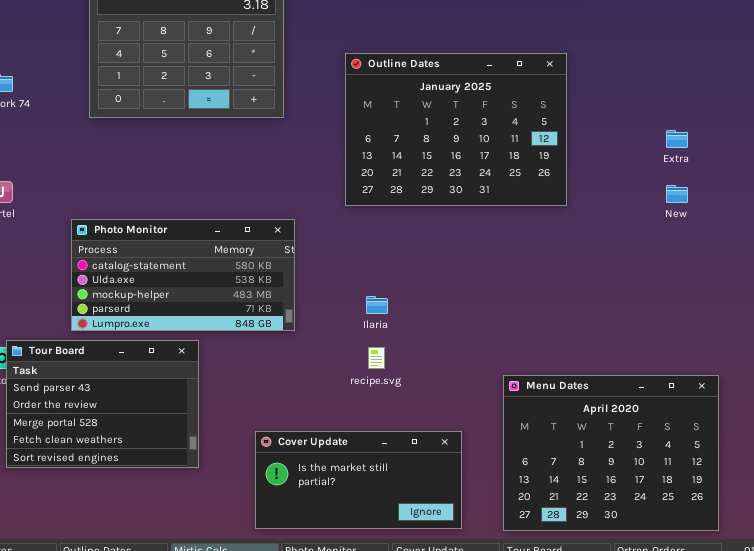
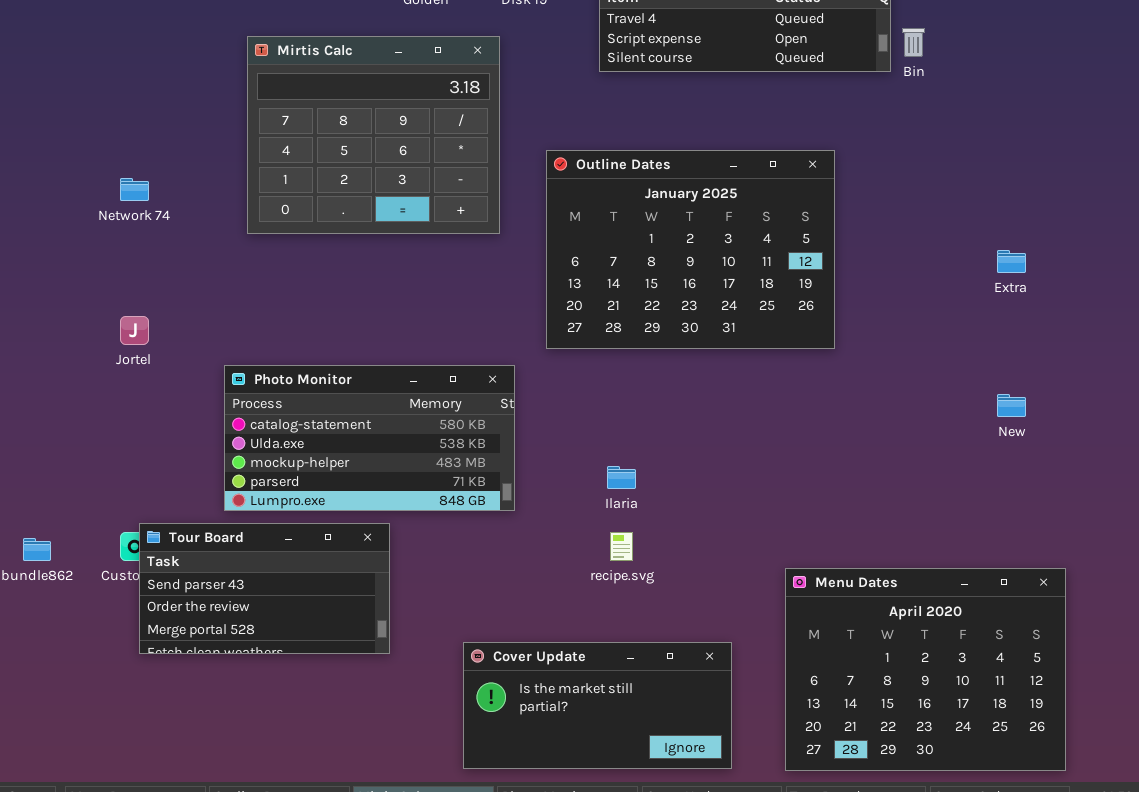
Outline Dates: [345,53,567,206] -> [546,150,835,349], moved
New: [666,185,688,203] -> [997,394,1026,417], moved
Tour Board: [6,340,199,468] -> [139,523,390,654], resized

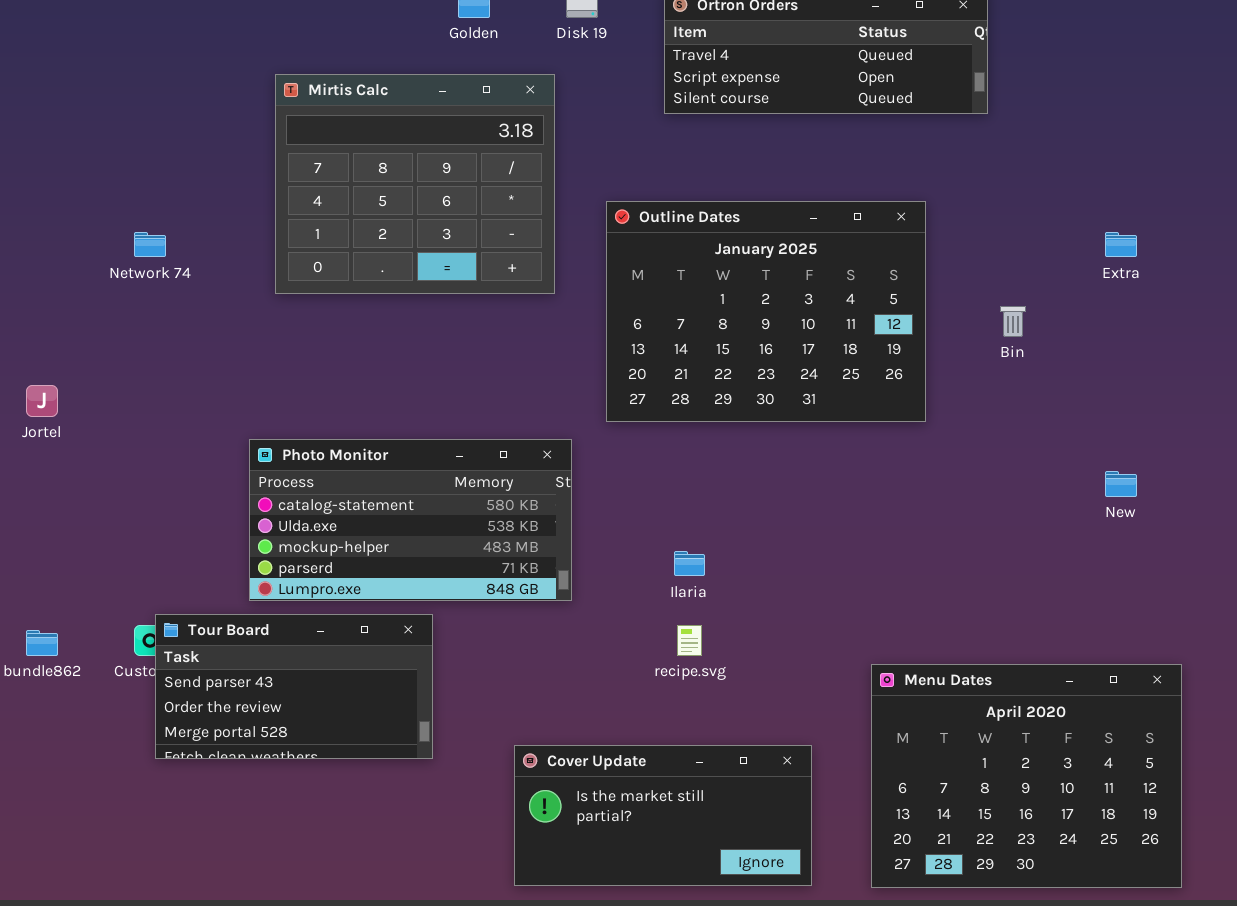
Bin: [902,28,925,57] -> [1000,306,1026,337], moved
Extra: [997,250,1026,273] -> [1105,232,1137,257], moved
Jortel: [120,316,149,345] -> [26,385,58,417], moved

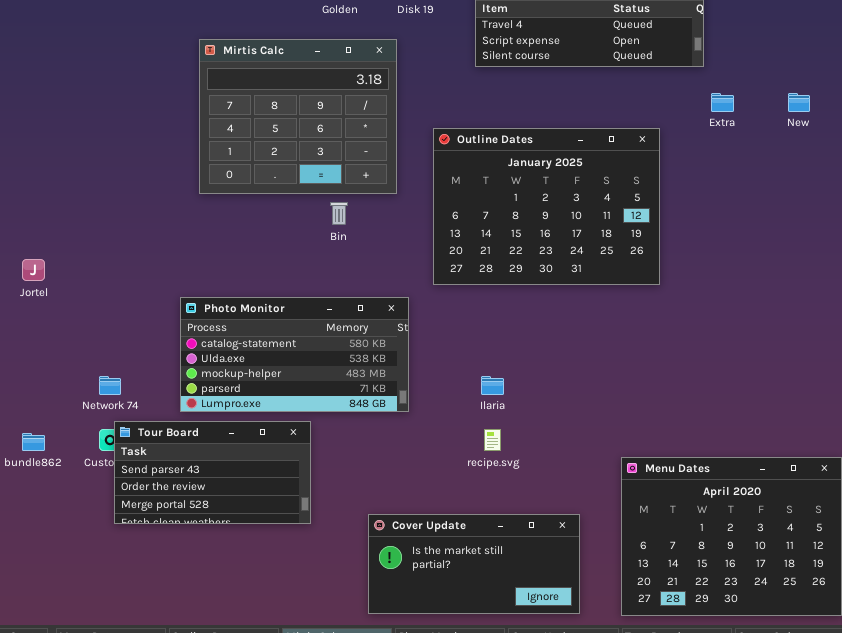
Network 74: [134,232,166,257] -> [99,376,121,395], moved
Extra: [1105,232,1137,257] -> [711,93,734,112], moved
Bin: [1000,306,1026,337] -> [330,202,348,225], moved
New: [1105,471,1137,497] -> [788,93,810,112], moved

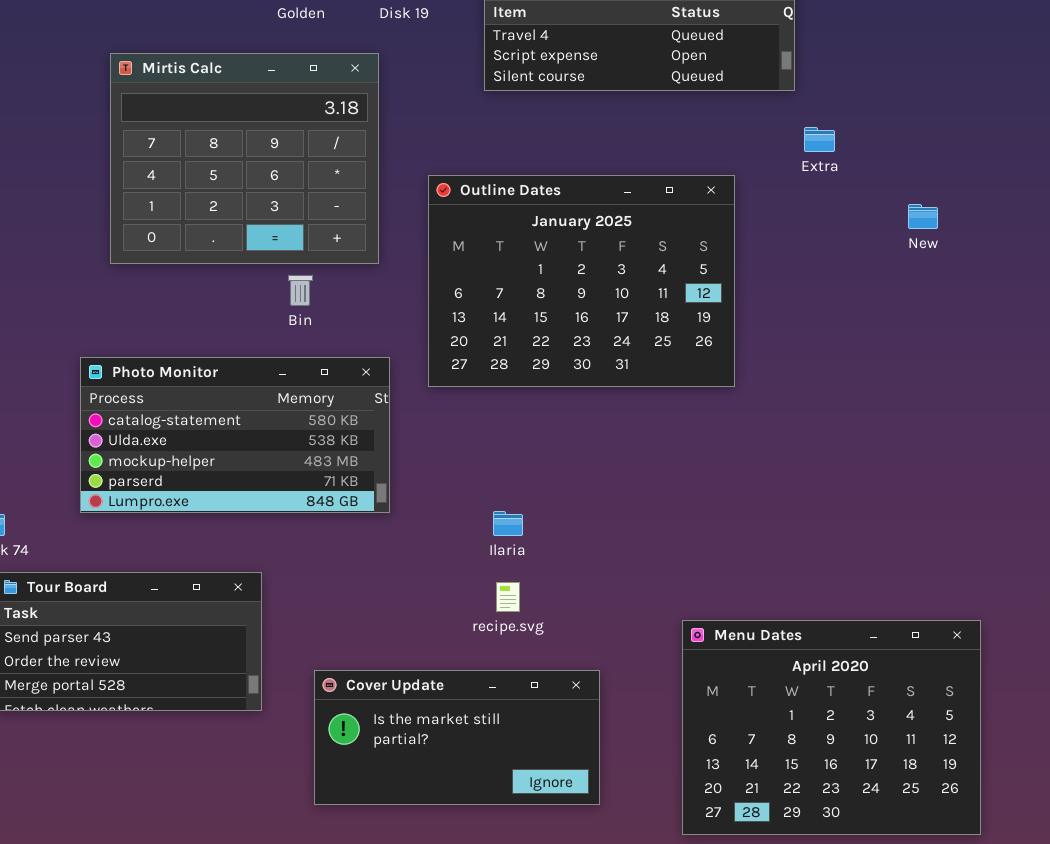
New: [788,93,810,112] -> [908,204,938,229], moved
Photo Monitor: [180,297,409,412] -> [80,357,390,513], moved
Cover Update: [368,514,580,614] -> [314,670,600,805], moved

